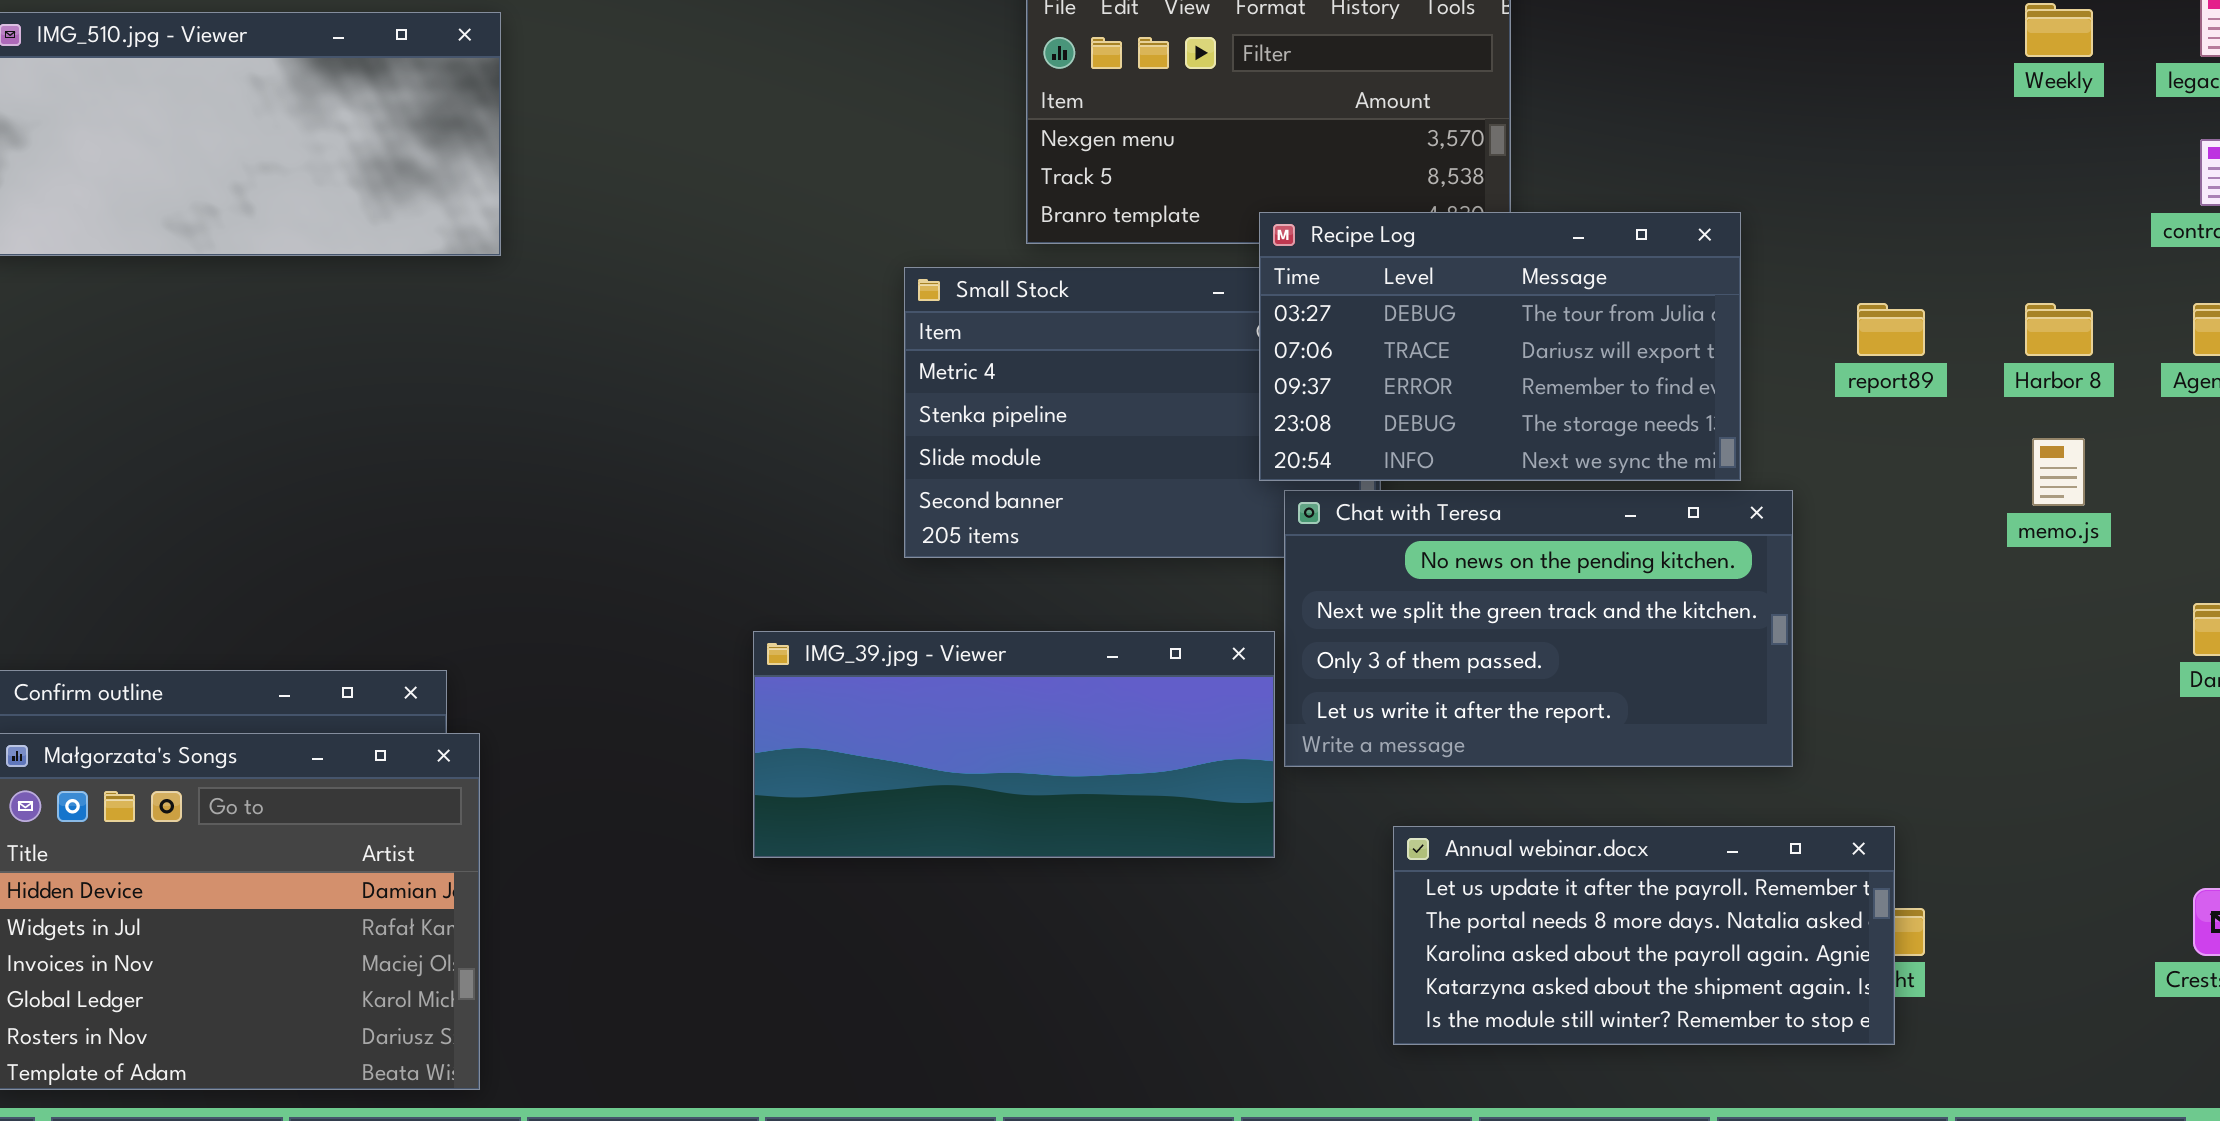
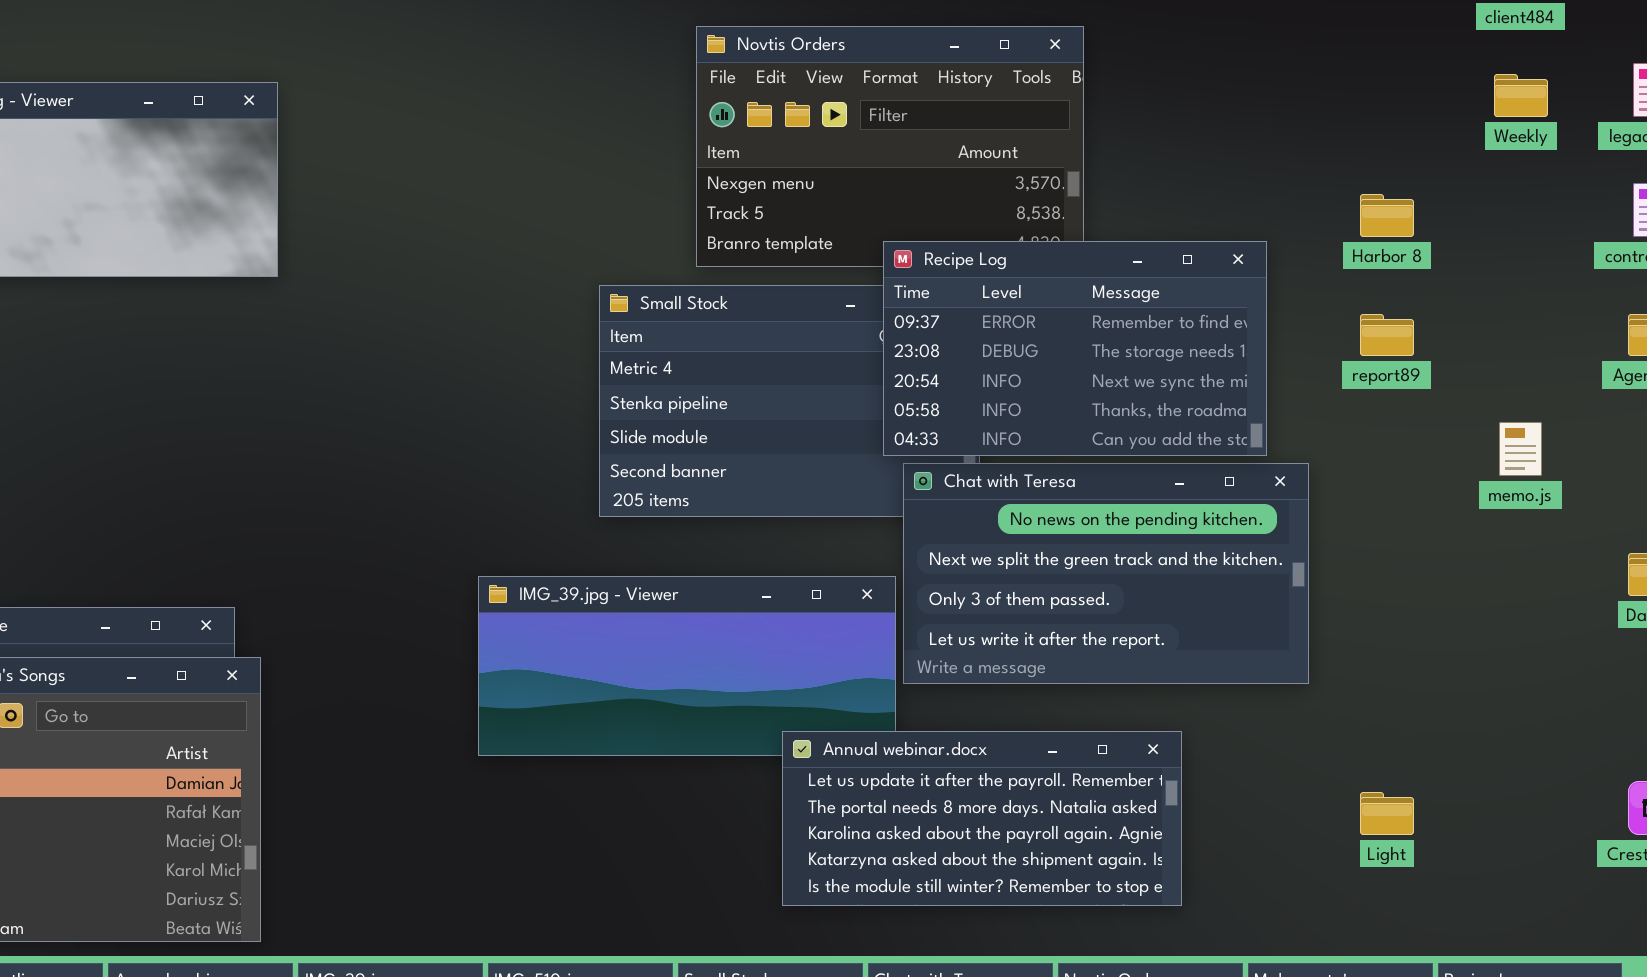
Recipe Log: [1259,212,1741,481] -> [883,241,1267,456], scrolled down 2 rows
Harbor 8: [2025,303,2093,356] -> [1360,194,1414,237], moved
Annual webinar.docx: [1393,826,1895,1045] -> [782,731,1182,906], moved

